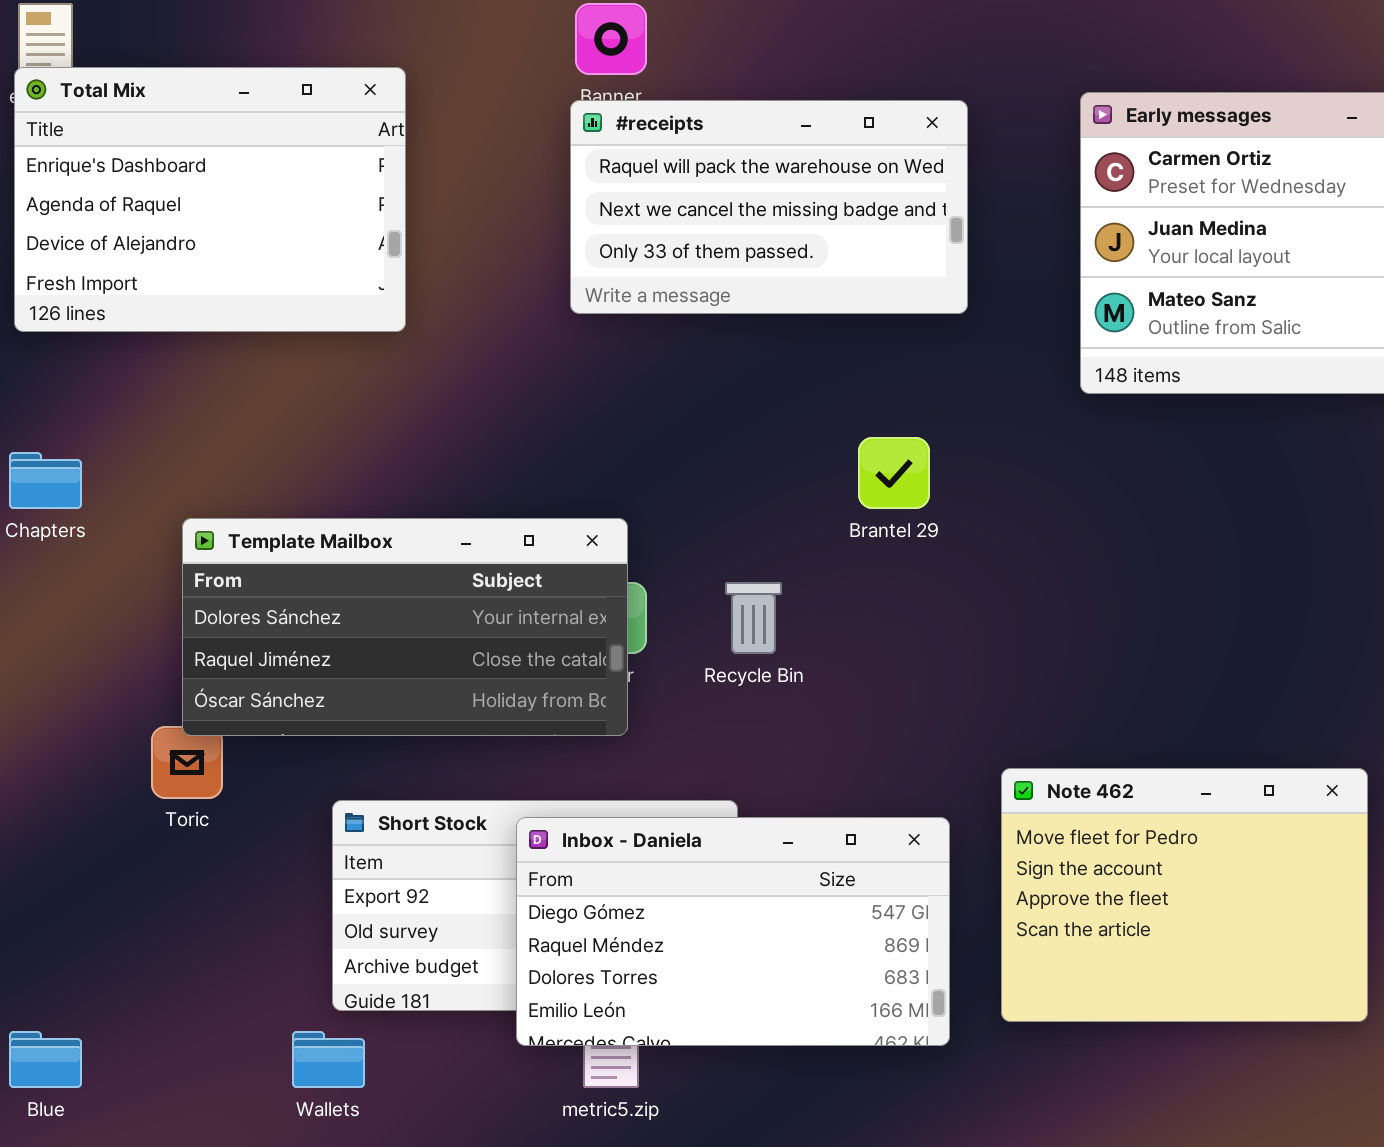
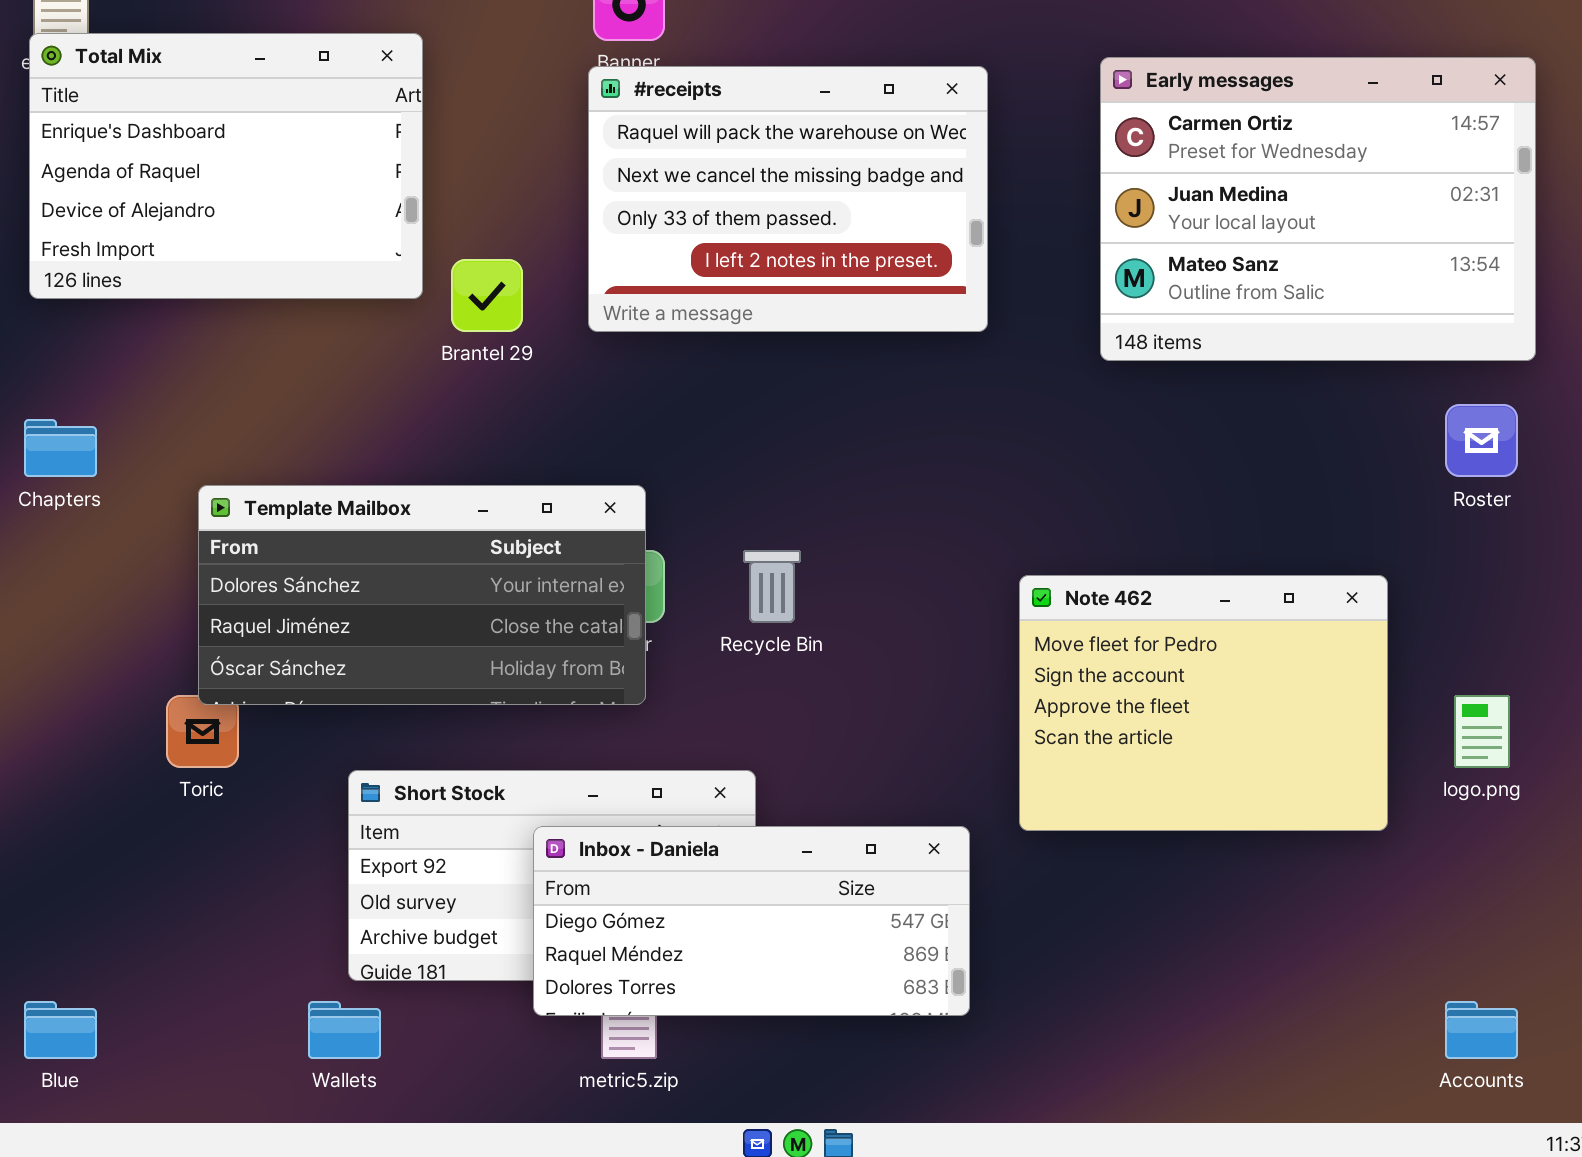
#receipts: [570,100,968,314] -> [588,66,988,332], resized
Brantel 29: [858,437,930,509] -> [451,259,523,332], moved
Note 462: [1001,768,1368,1022] -> [1019,575,1388,831], moved
Inbox - Daniela: [516,817,950,1046] -> [533,826,970,1016], resized

